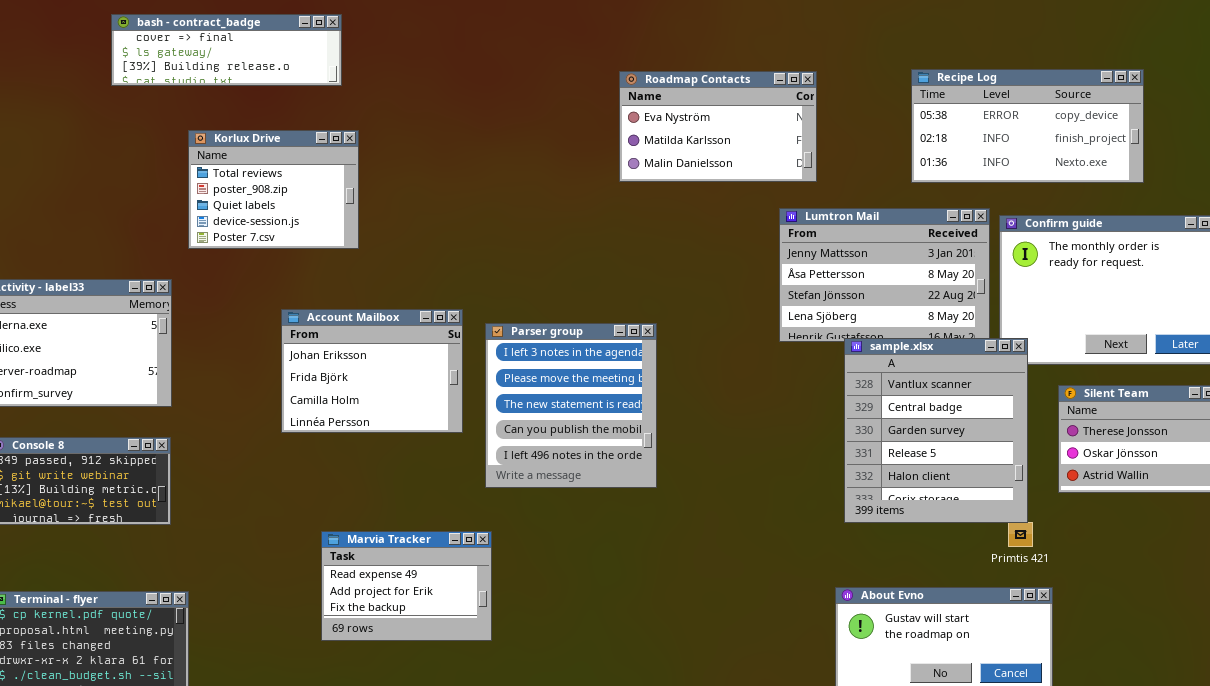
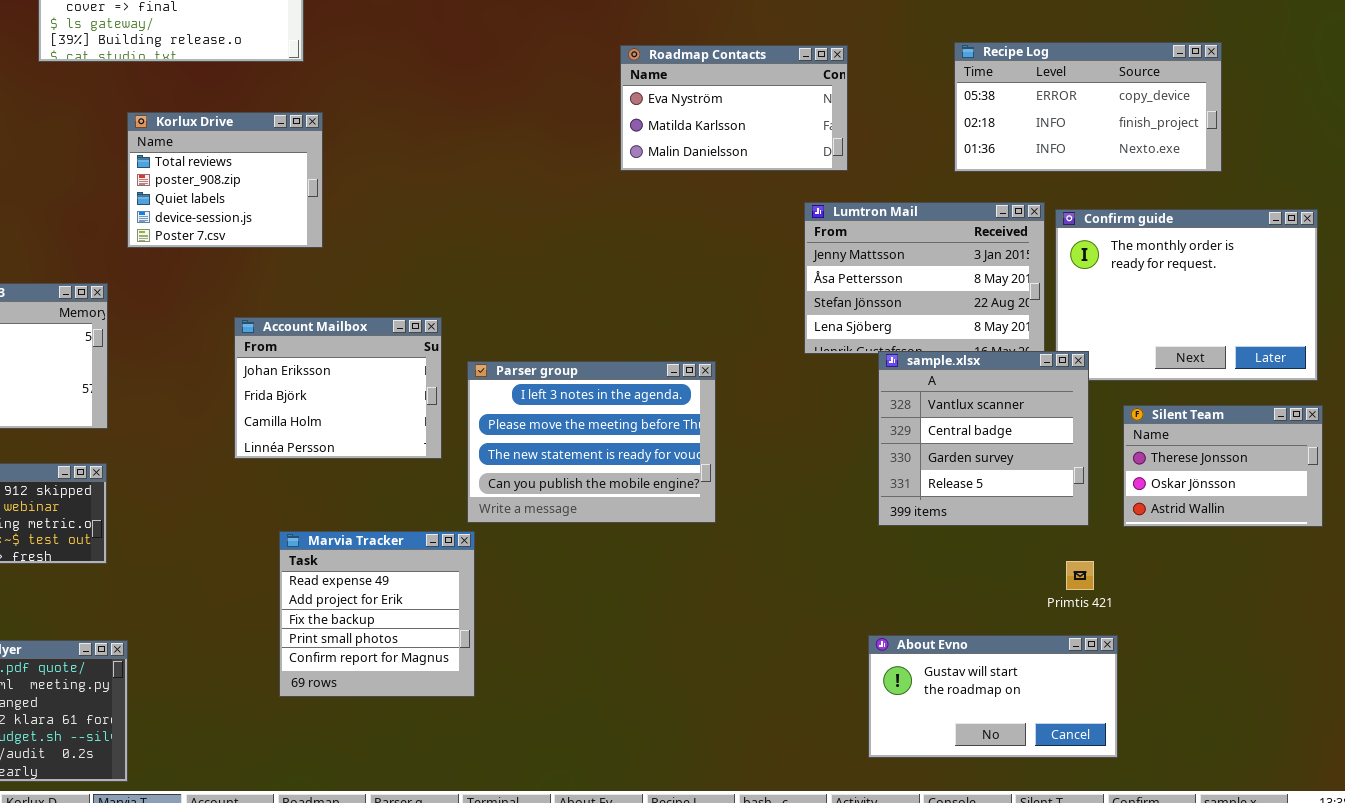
Parser group: [485,323,657,488] -> [467,361,716,523], resized
sample.xlsx: [844,338,1028,523] -> [878,351,1089,526], resized
Marvia Tracker: [321,531,492,641] -> [279,531,475,697], resized

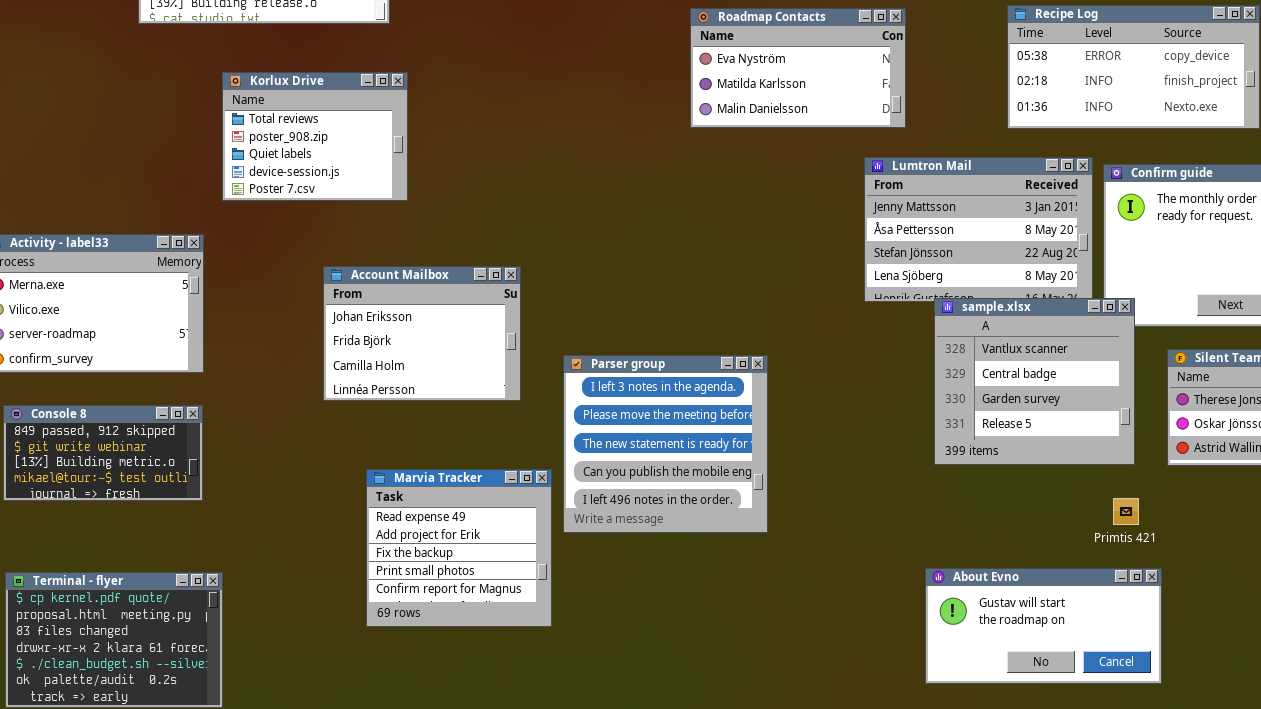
Parser group: [467,361,716,523] -> [563,355,768,533], moved, resized

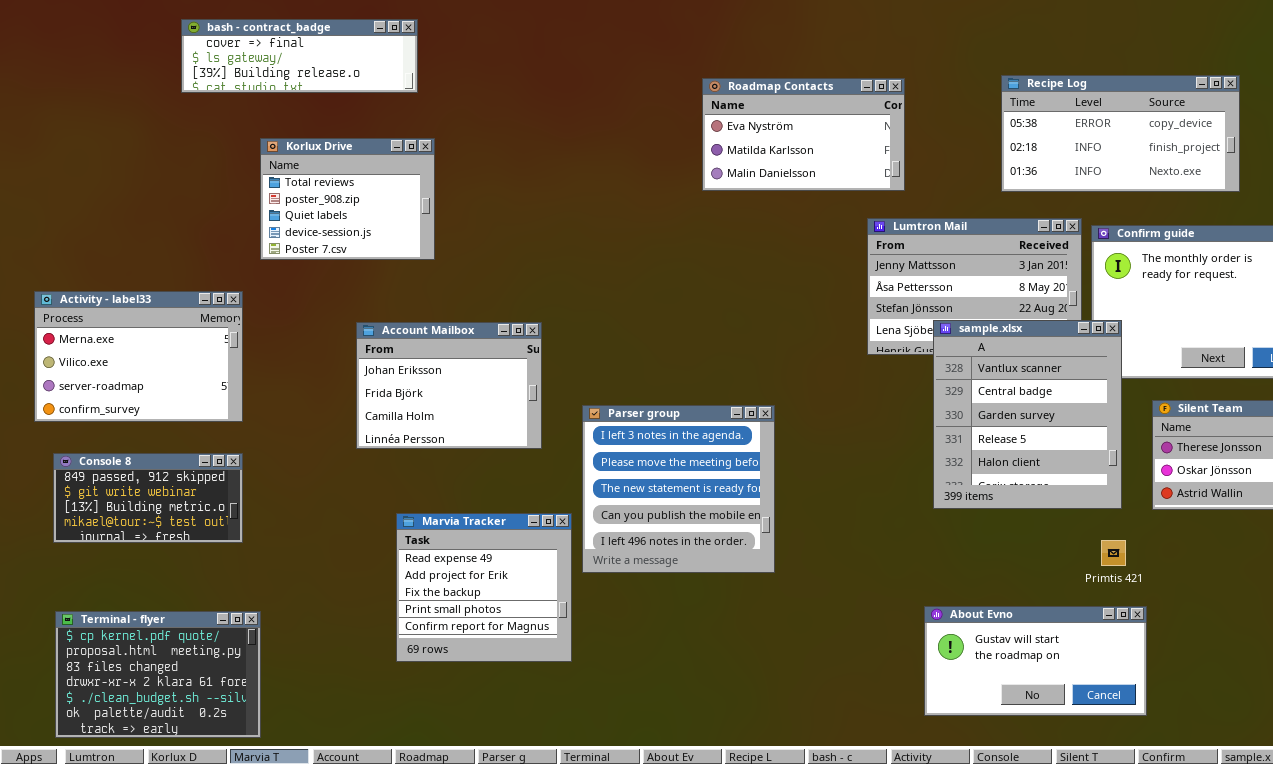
sample.xlsx: [934,298,1135,465] -> [933,320,1122,509], resized

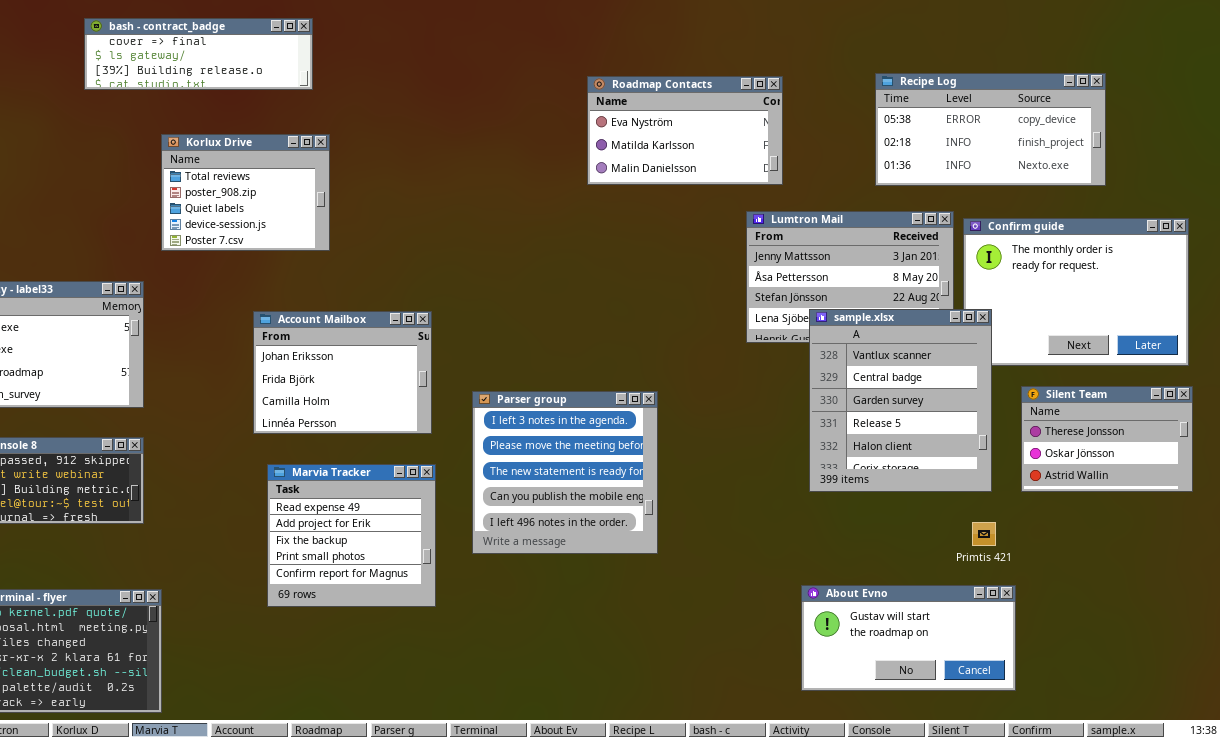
Marvia Tracker: [396,513,572,662] -> [267,464,436,607], moved

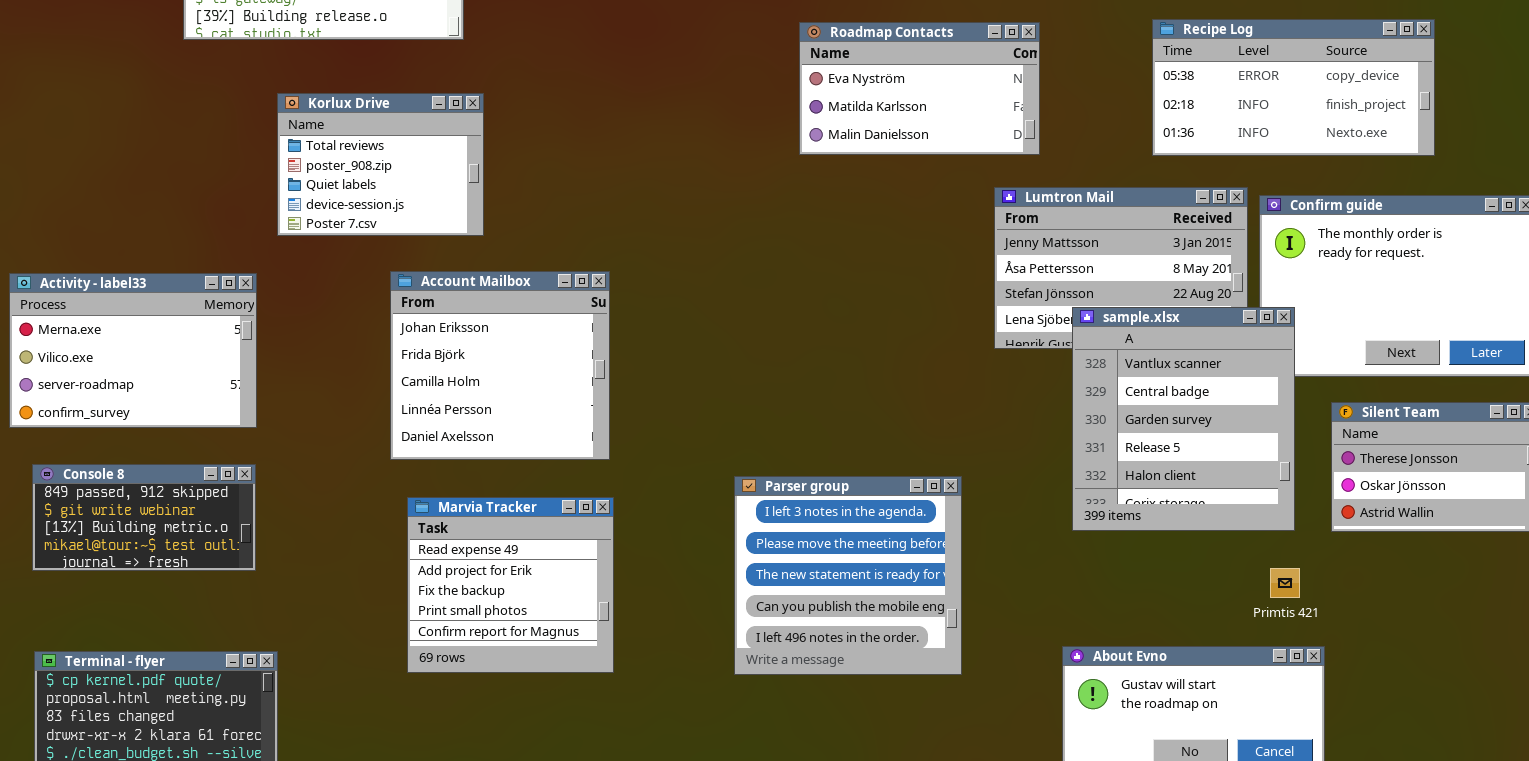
Account Mailbox: [253,311,432,434] -> [390,271,610,460], resized
Parser group: [472,391,658,554] -> [734,476,962,675], moved

